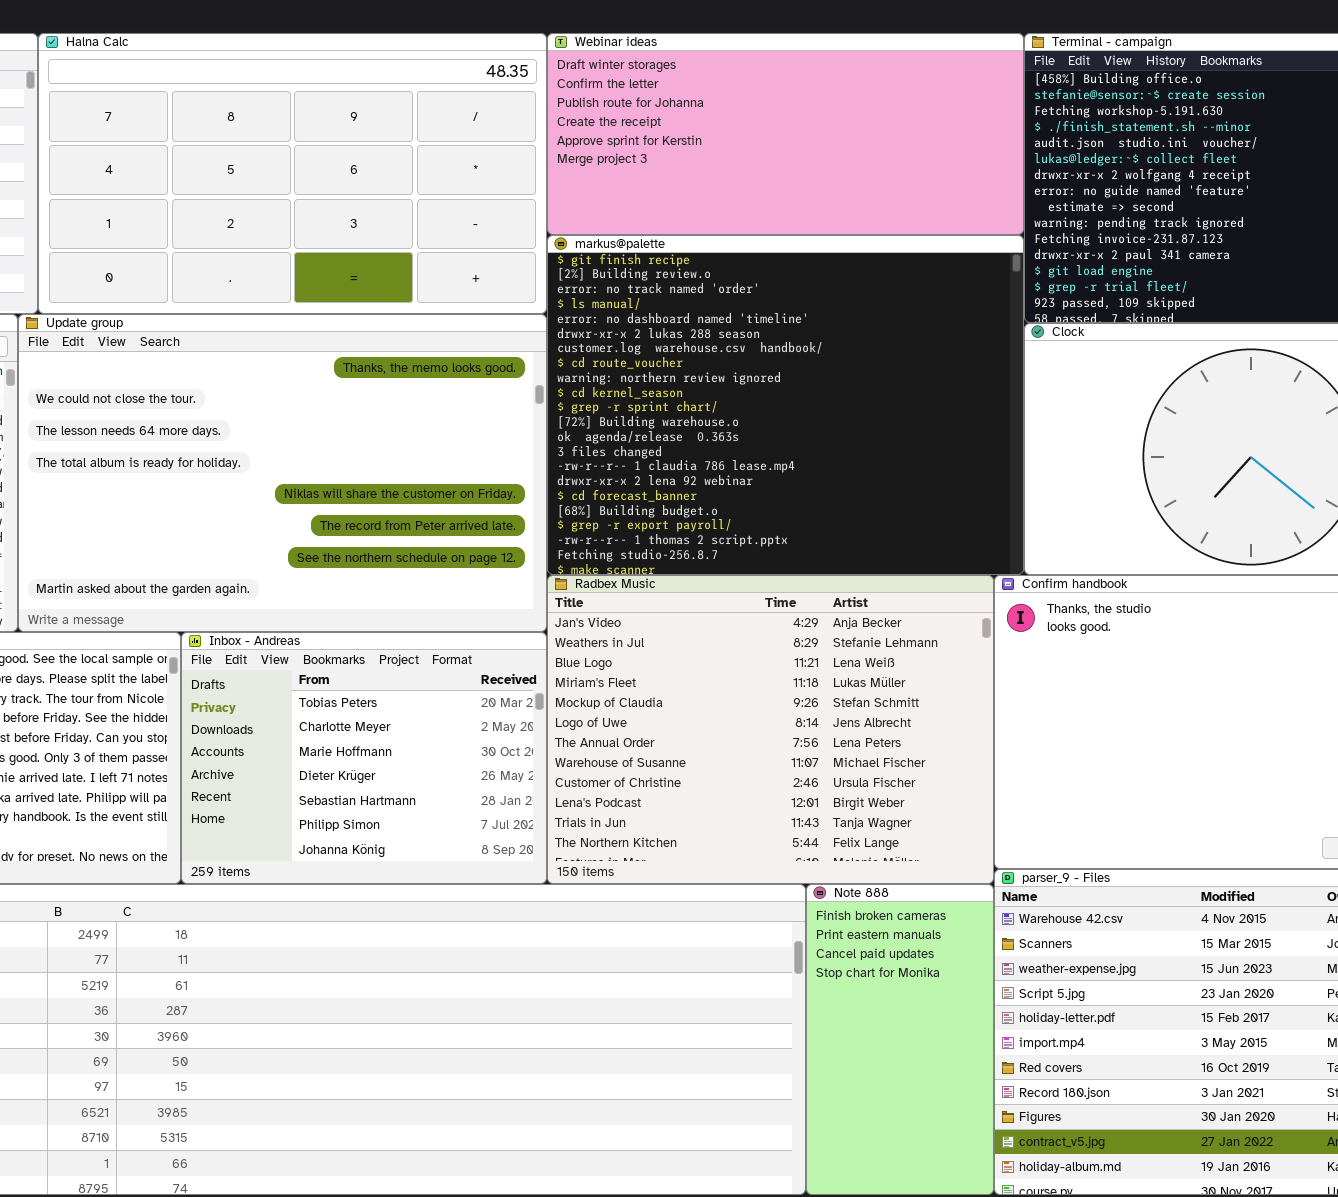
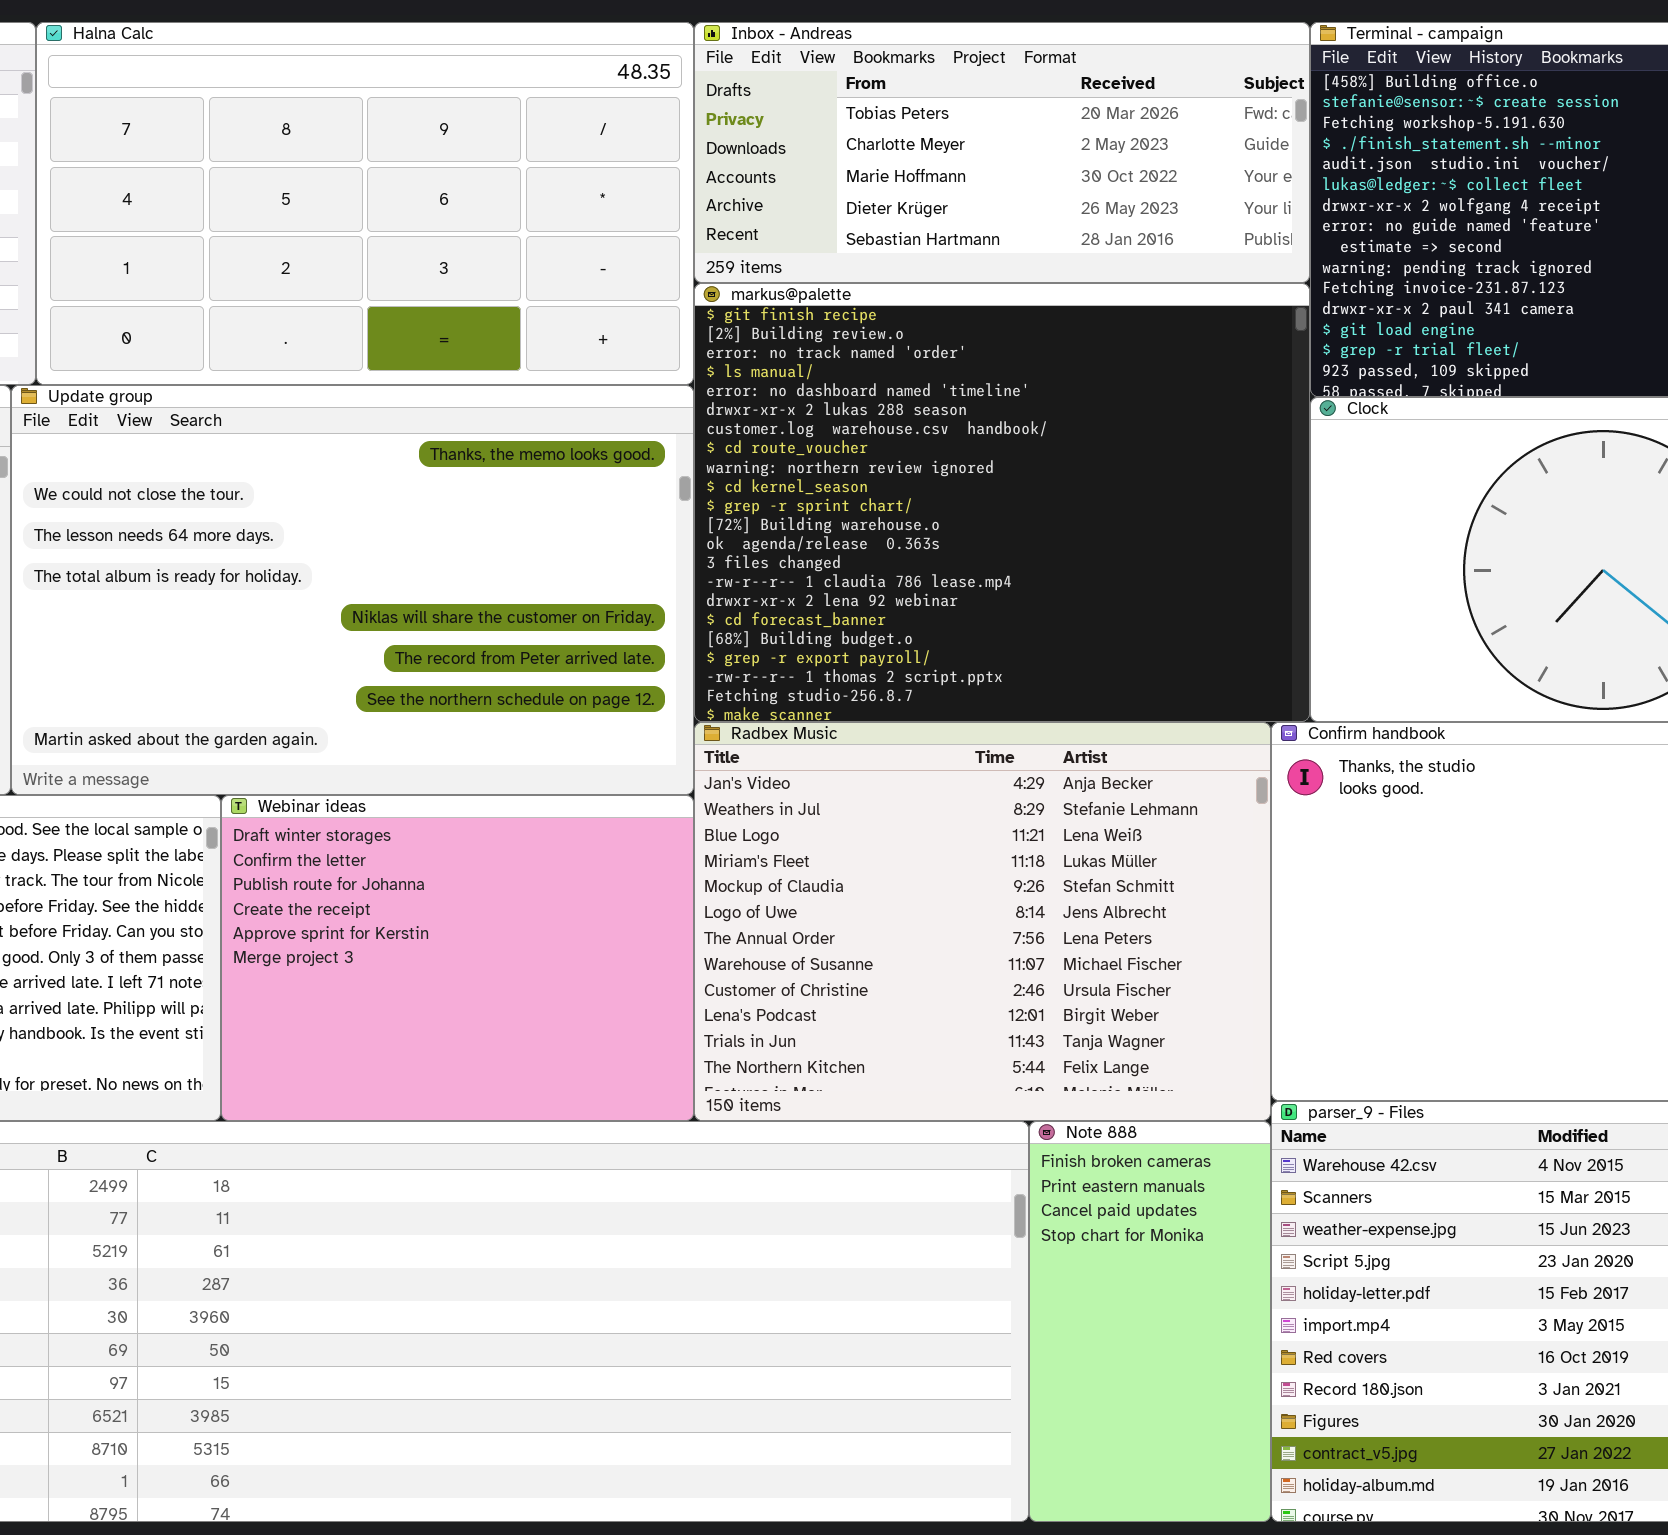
Webinar ideas: [547,33,1024,235] -> [221,795,694,1121], moved, resized
Inbox - Andreas: [181,632,547,884] -> [694,22,1310,283], moved, resized

